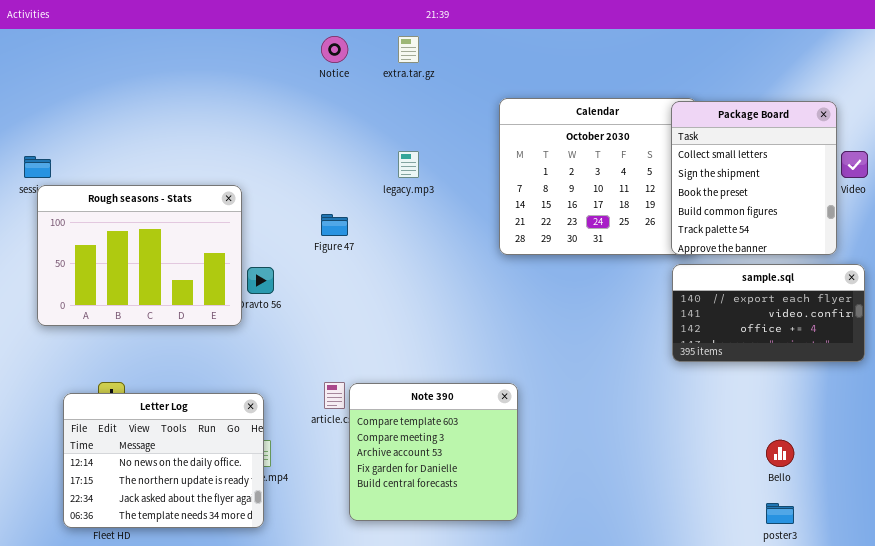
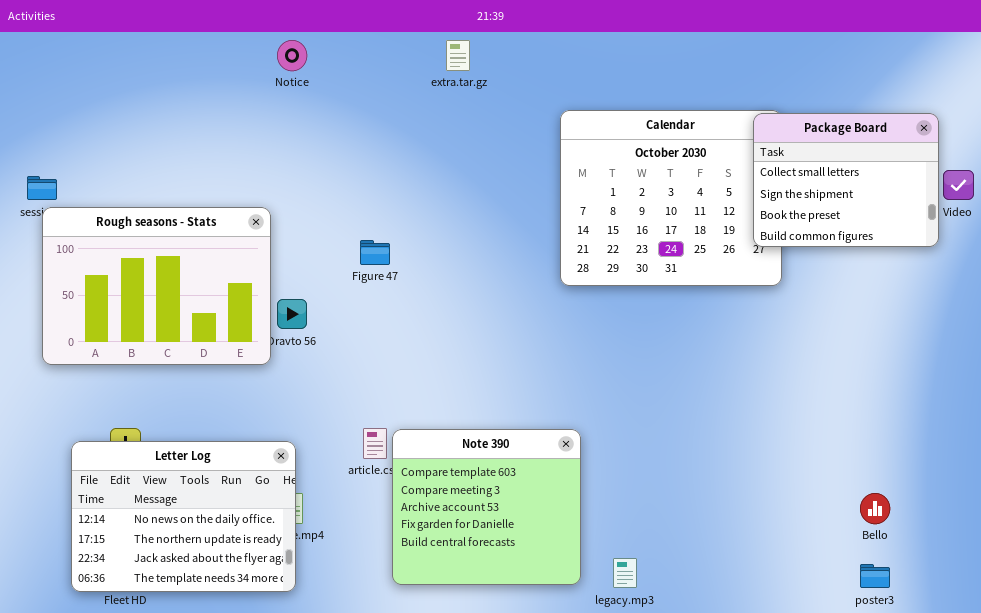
Notice: [321,36,348,63] -> [277,40,307,71], moved
Package Board: [671,101,837,255] -> [753,113,939,247], resized
legacy.mp3: [398,151,419,178] -> [613,558,637,588], moved
sample.sql: [672,264,865,362] -> none, closed

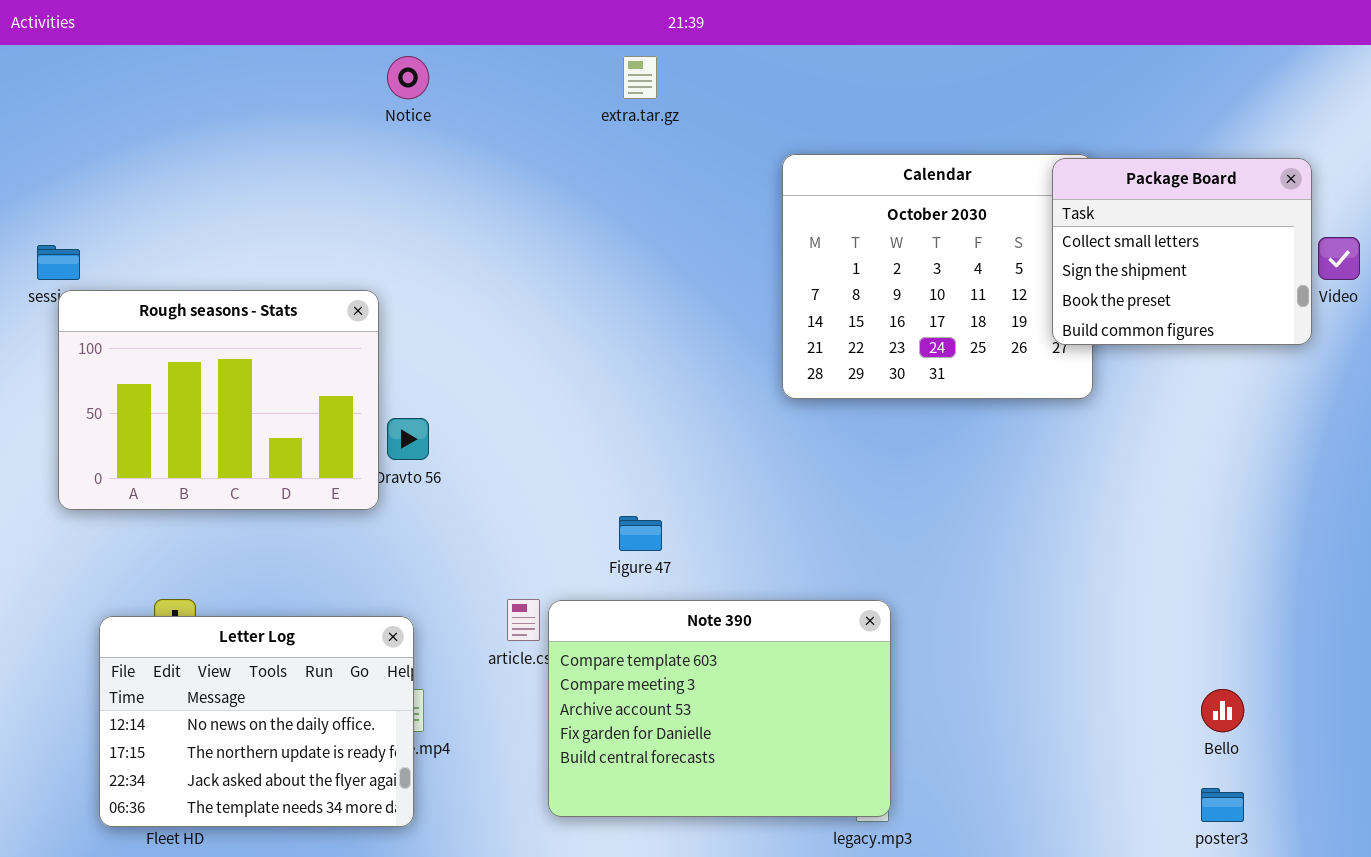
Figure 47: [360,240,390,265] -> [619,516,662,551], moved
Note 390: [392,429,581,585] -> [548,600,891,817], resized

